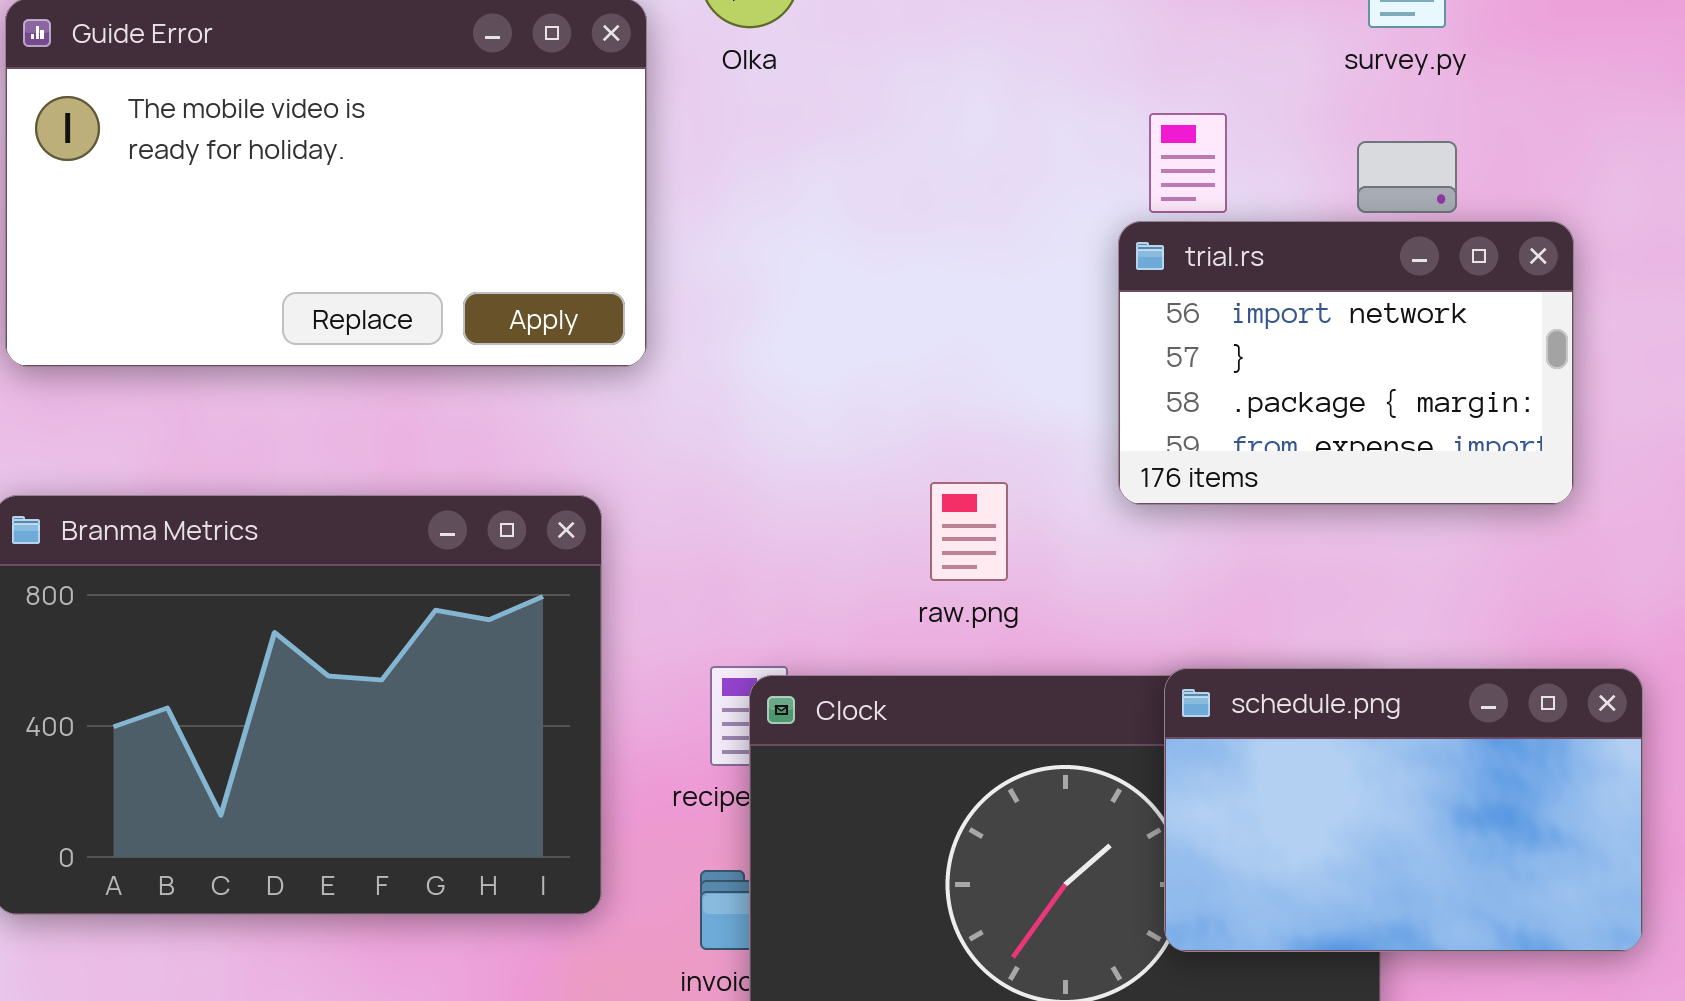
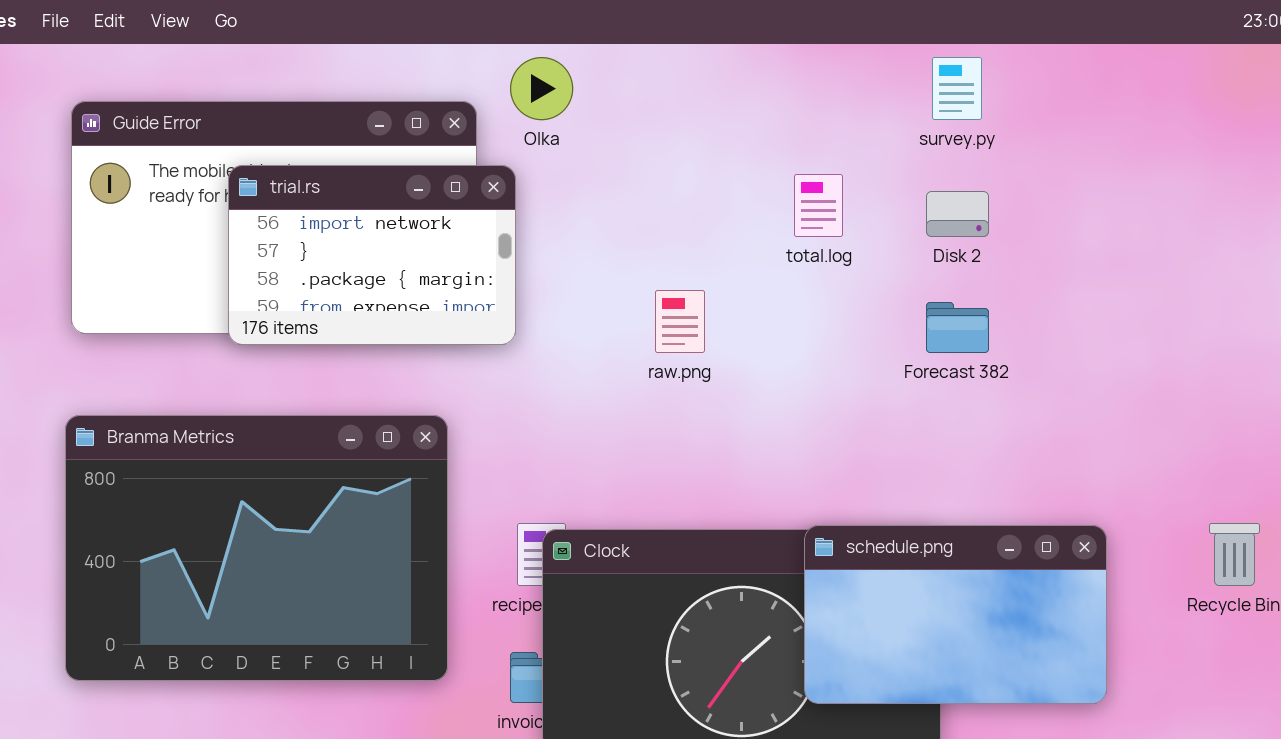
trial.rs: [1118,221,1574,505] -> [228,165,516,345], moved
raw.png: [930,482,1008,581] -> [655,290,705,353], moved

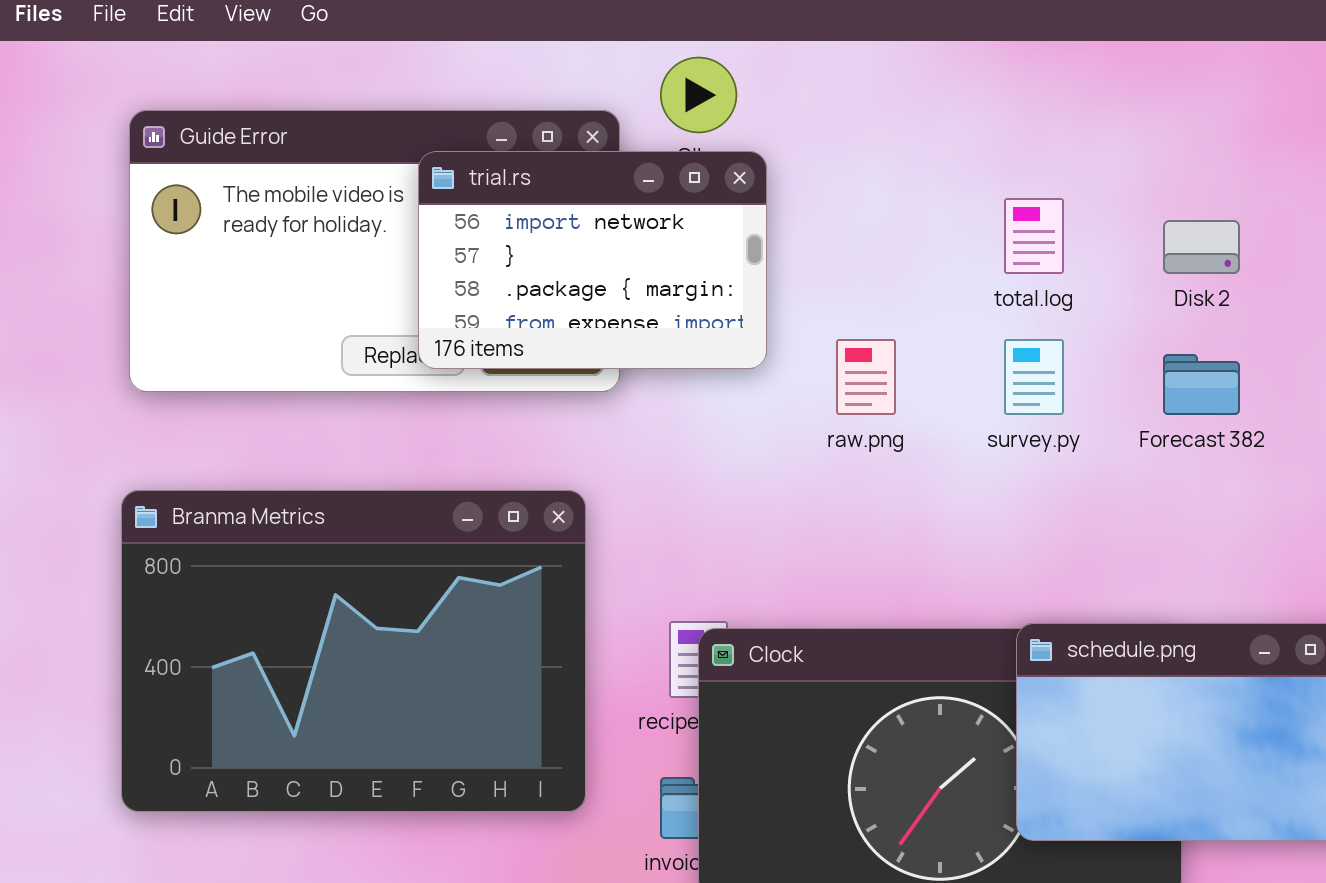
survey.py: [932,57,982,120] -> [1004,339,1064,415], moved
trial.rs: [228,165,516,345] -> [418,151,767,369], moved

